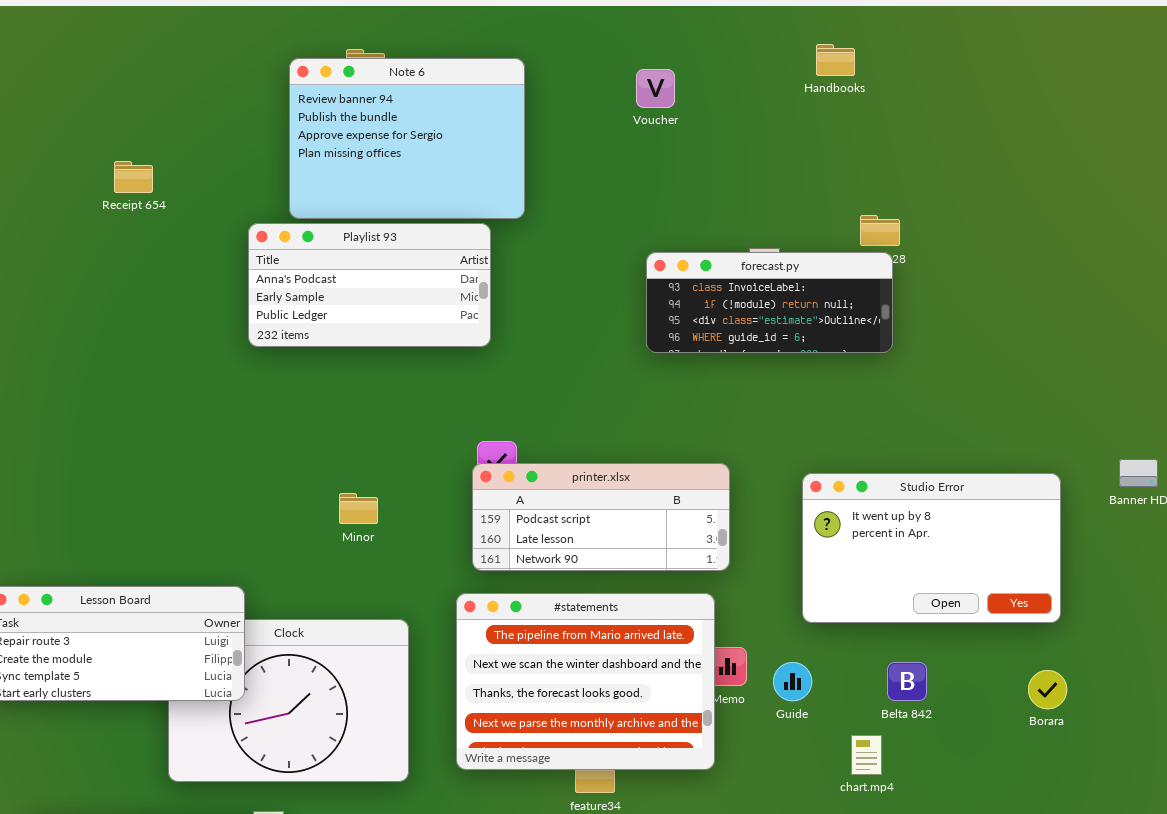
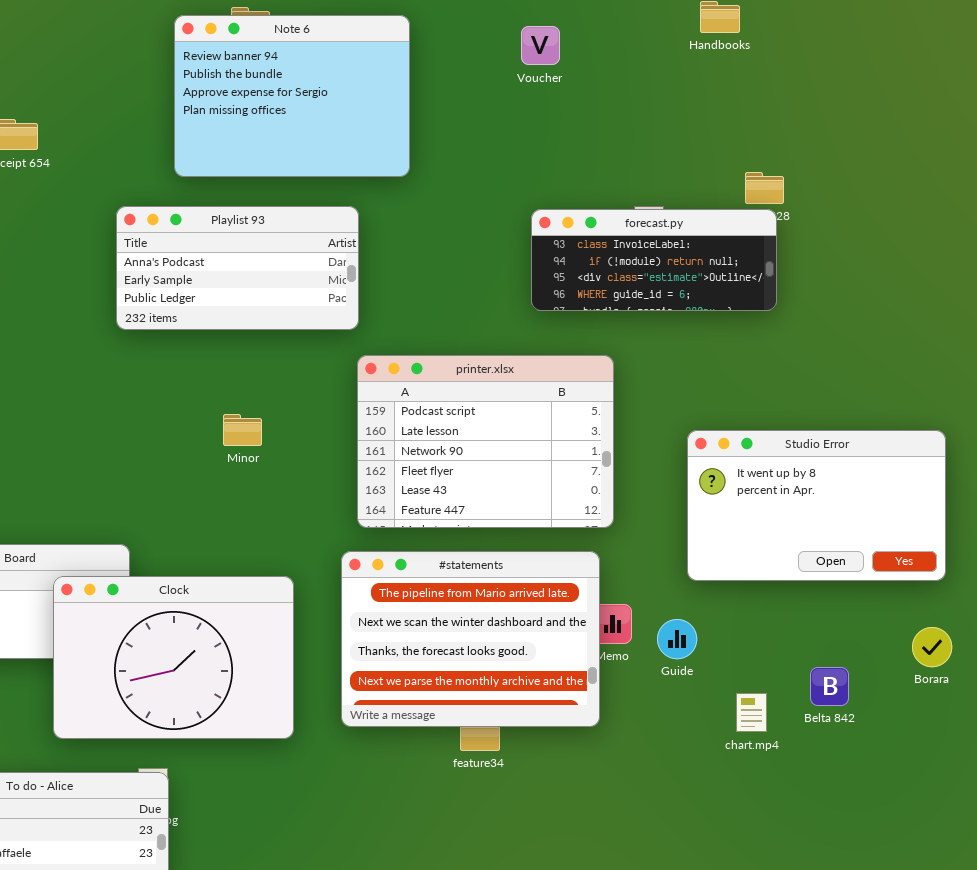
Playlist 93: [248,223,491,347] -> [116,206,359,330], moved
printer.xlsx: [472,463,730,571] -> [357,355,614,528], resized
Minor: [339,493,378,524] -> [223,414,262,446], moved
Clock: [168,619,409,782] -> [53,576,294,739], raised
Belta 842: [887,662,927,701] -> [810,667,849,706], moved

